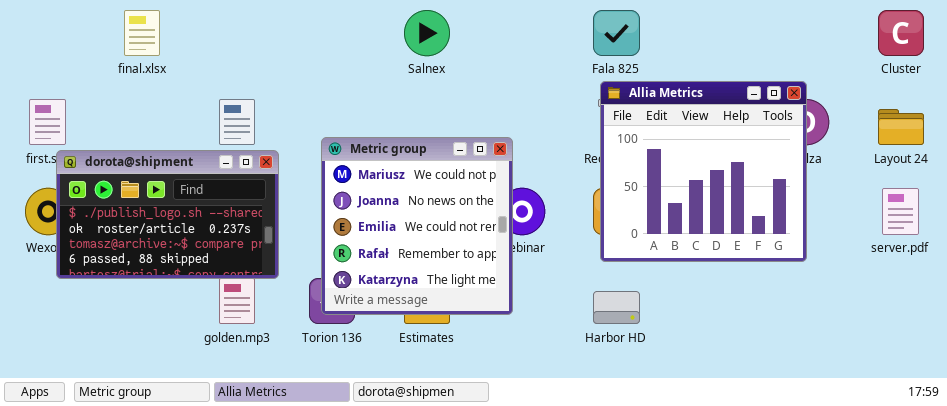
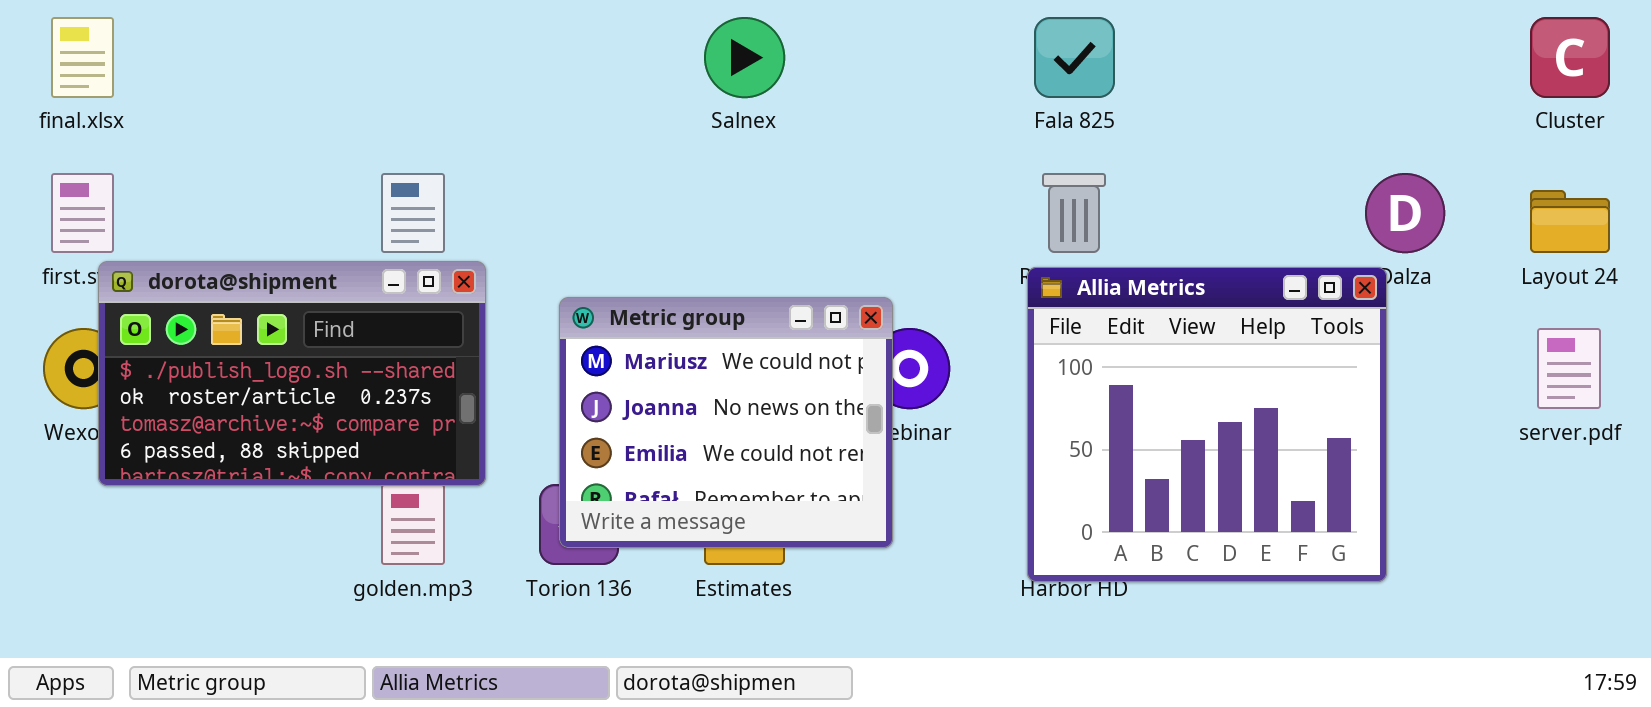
final.xlsx: [124,10,160,56] -> [51,17,114,98], moved
Allia Metrics: [600,81,807,262] -> [1027,267,1387,582], moved
Metric group: [321,137,513,315] -> [559,297,893,548], resized

